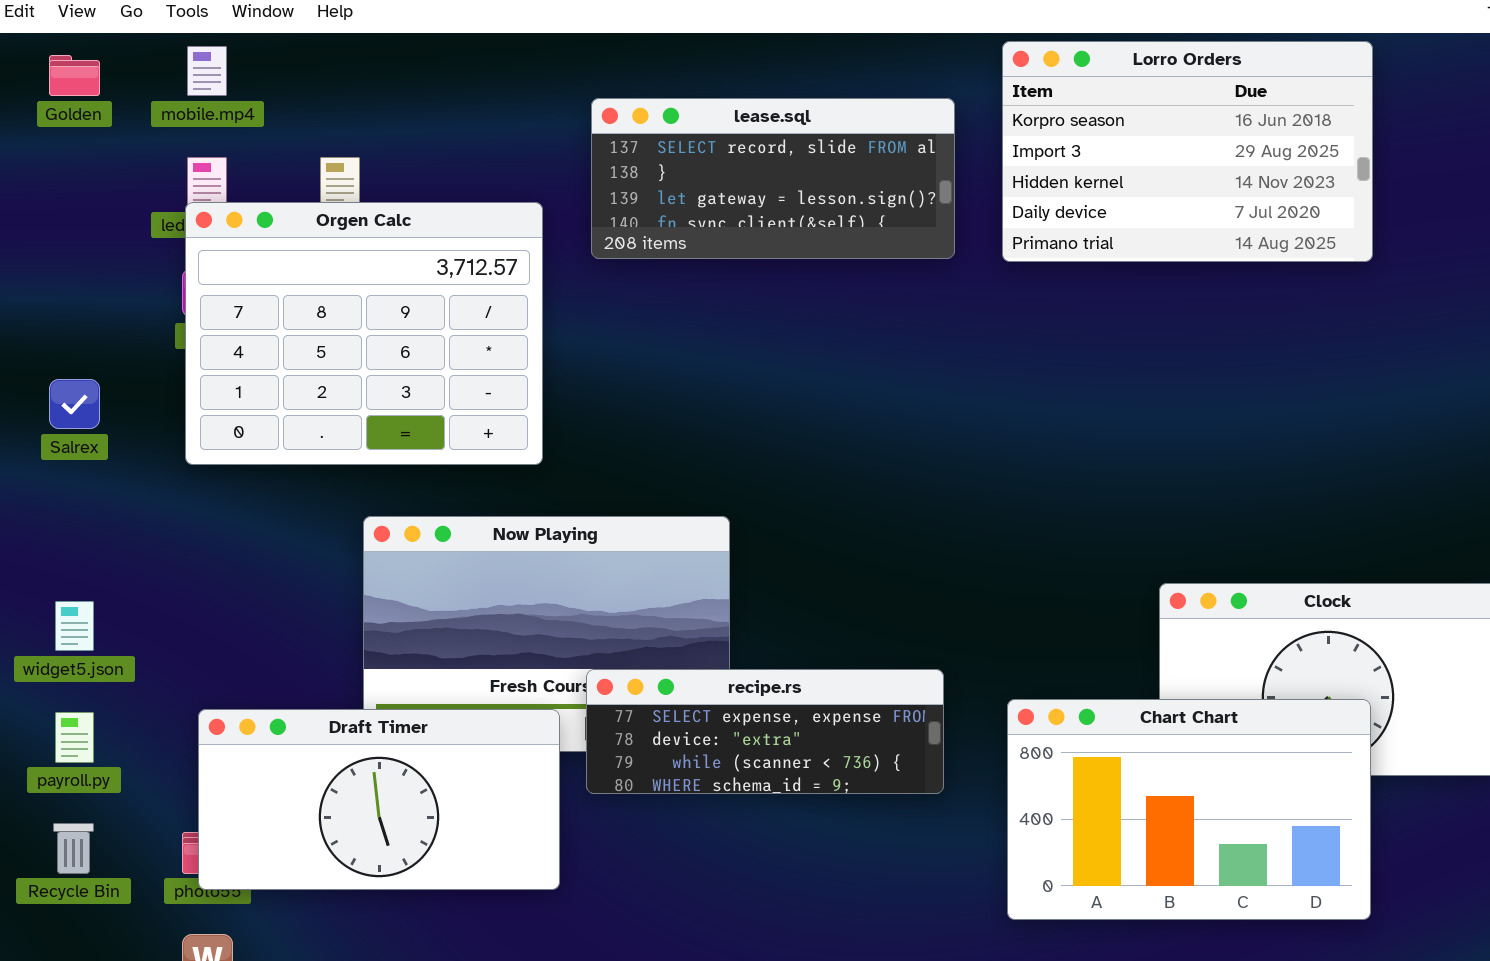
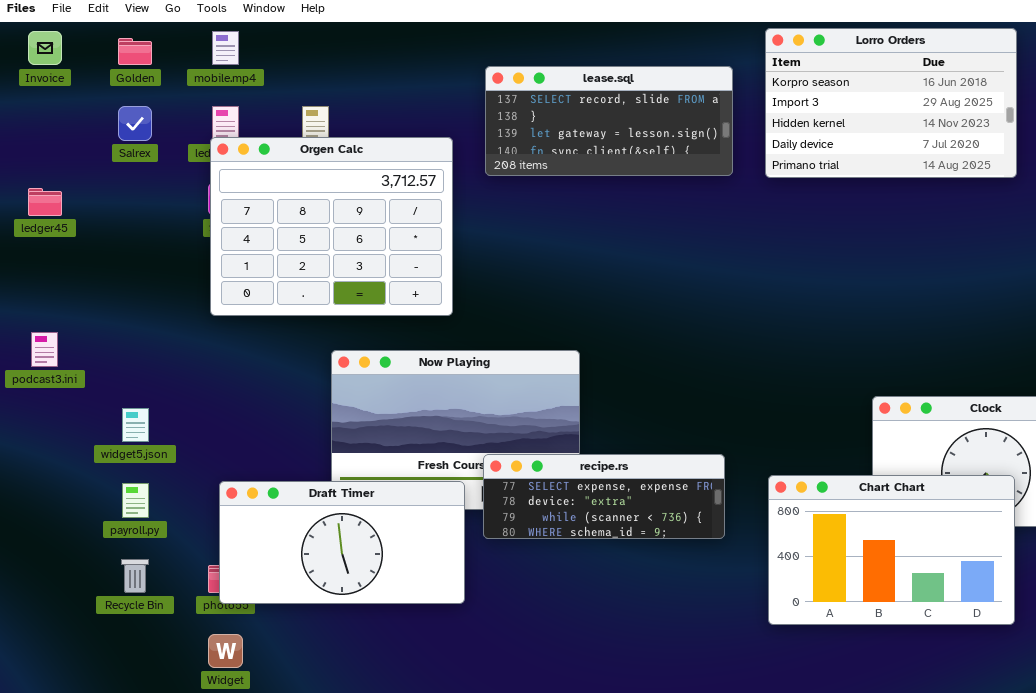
Salrex: [49,379,100,429] -> [118,106,152,141], moved

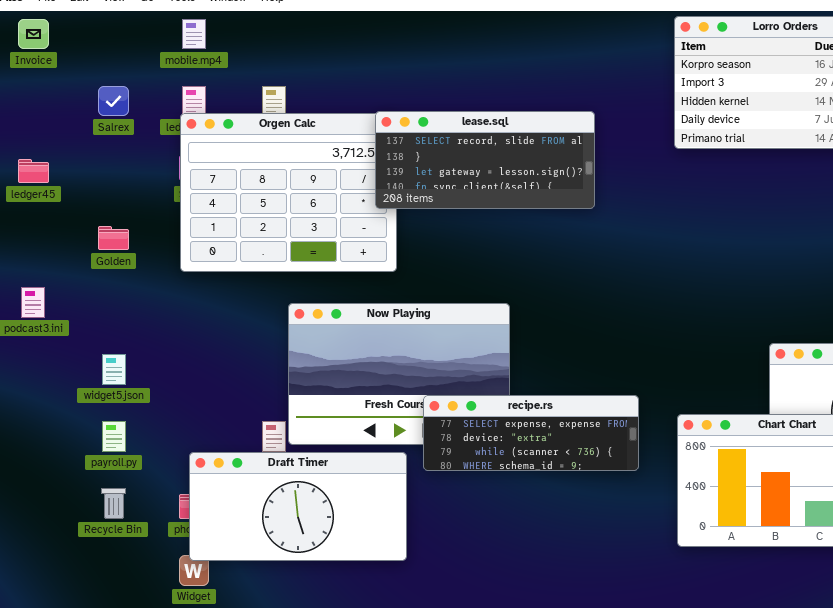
Golden: [118,38,152,65] -> [98,226,129,250], moved
lease.sql: [485,66,733,176] -> [375,111,595,209], moved
Draft Timer: [219,481,465,604] -> [189,452,407,561], moved

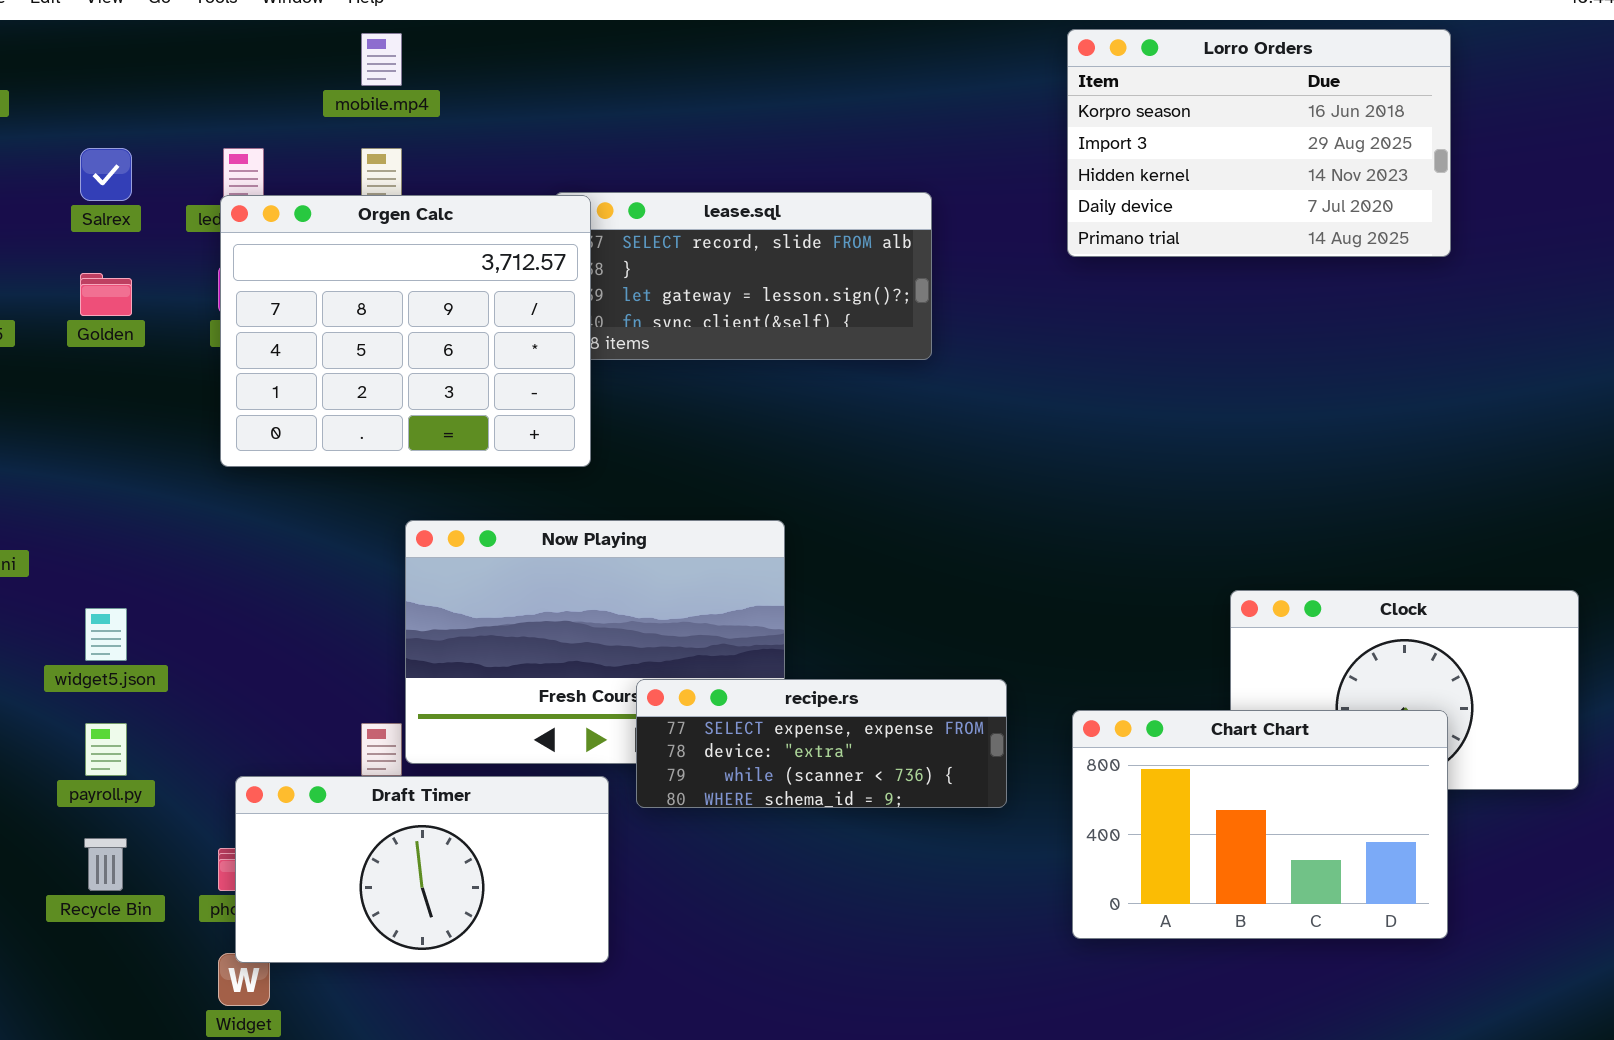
mobile.mp4: [182,19,206,49] -> [361,33,402,86], moved
Orgen Calc: [180,113,397,272] -> [220,195,591,467], raised
Golden: [98,226,129,250] -> [80,273,132,316], moved

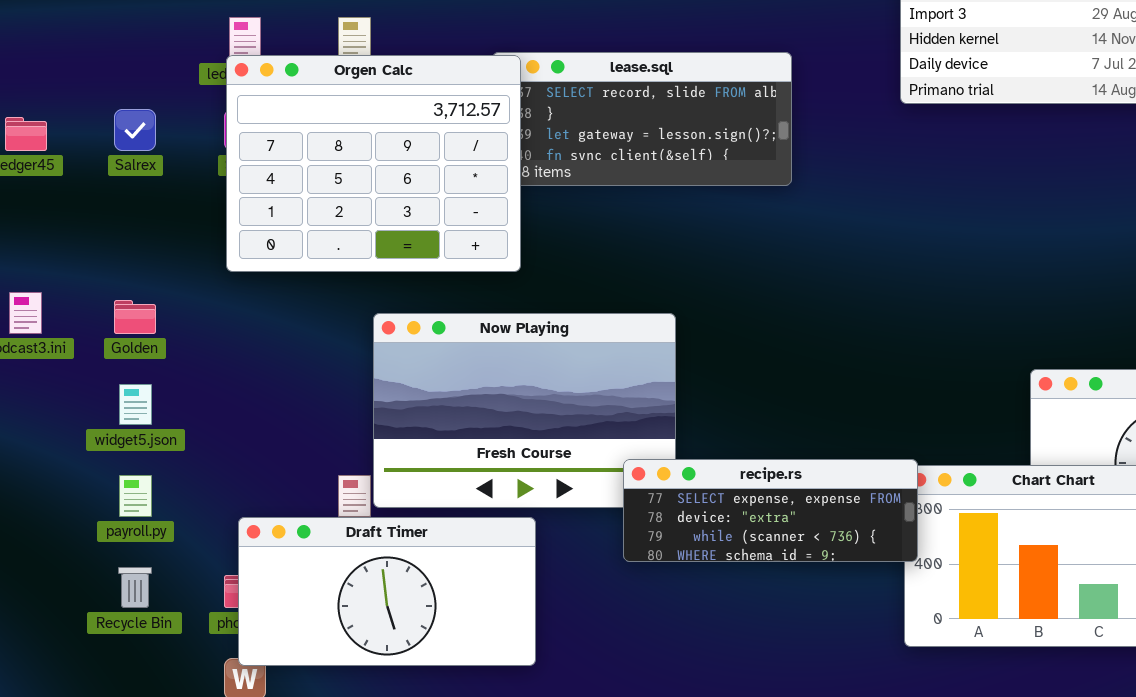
Salrex: [80,148,132,201] -> [114,109,156,151], moved
Golden: [80,273,132,316] -> [114,300,156,334], moved
recipe.rs: [636,679,1007,808] -> [623,459,918,562], moved

